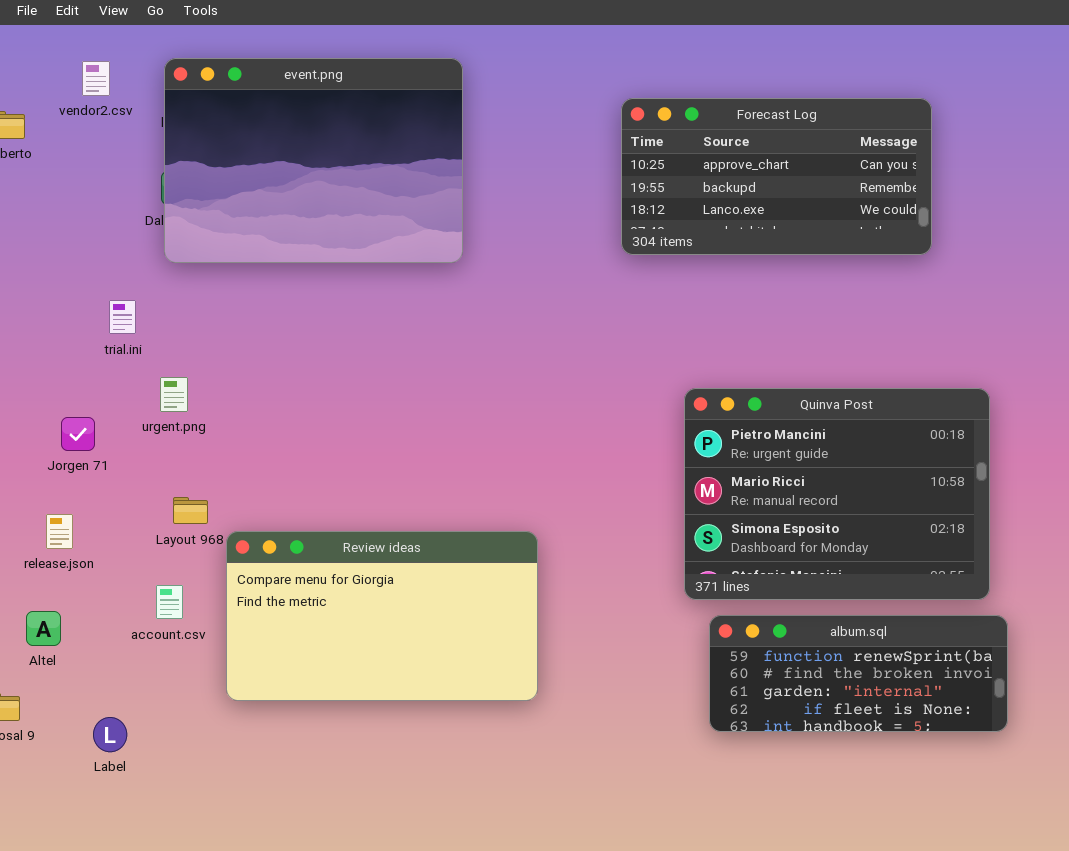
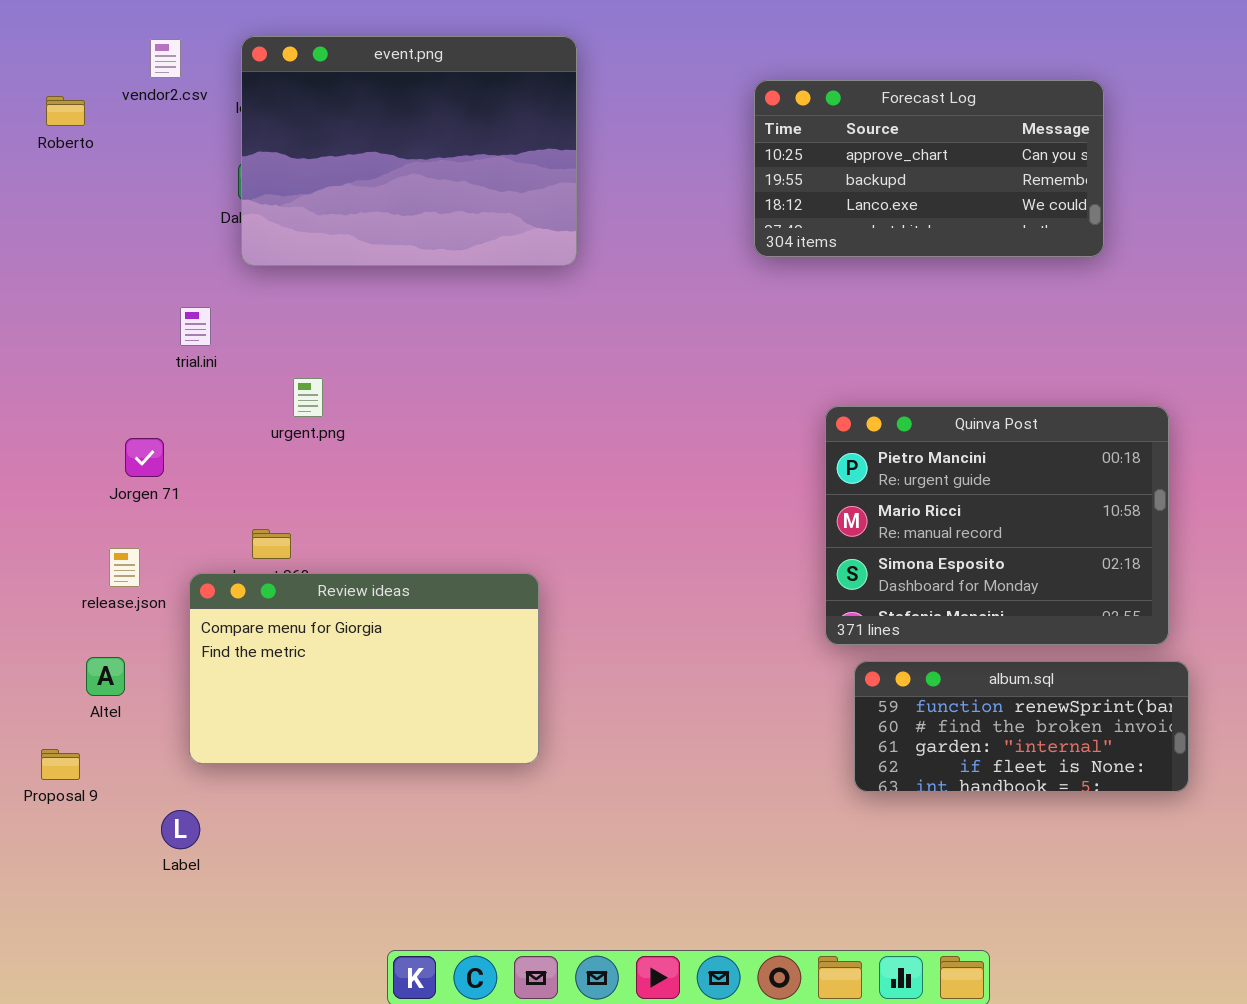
urgent.png: [160,377,188,412] -> [293,378,323,417], moved
Review ideas: [226,531,538,701] -> [189,573,539,764], moved
Label: [93,717,127,752] -> [161,810,200,849], moved

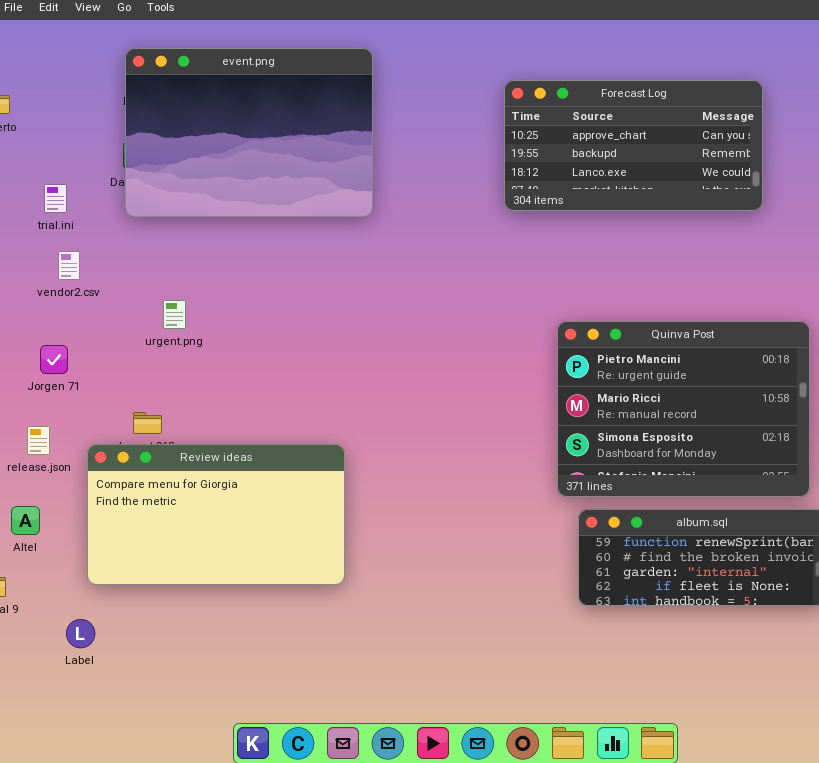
vendor2.csv: [150,39,181,78] -> [58,251,80,280], moved
trial.ini: [180,307,211,346] -> [44,184,67,213], moved

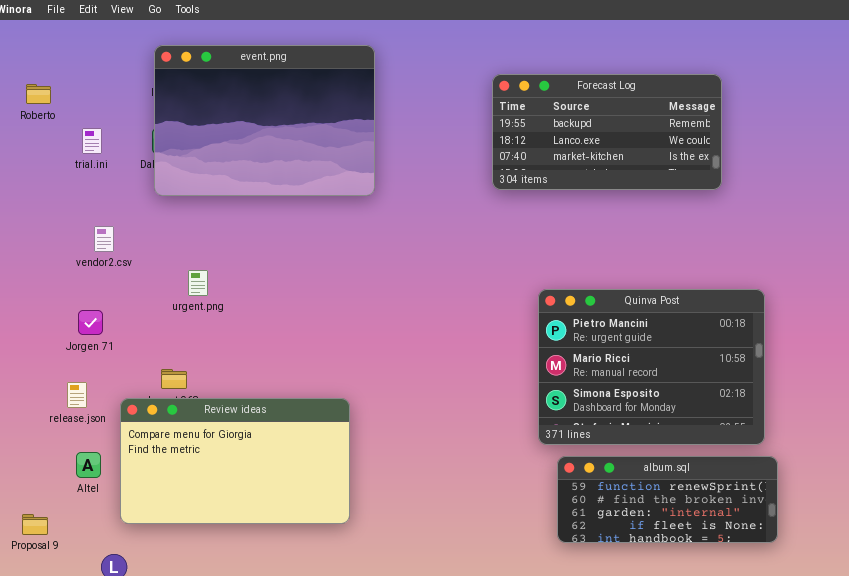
Forecast Log: [504,80,763,211] -> [492,74,722,190], scrolled down 1 row
trial.ini: [44,184,67,213] -> [82,128,102,154], moved
Altel: [11,506,40,535] -> [76,452,101,478], moved

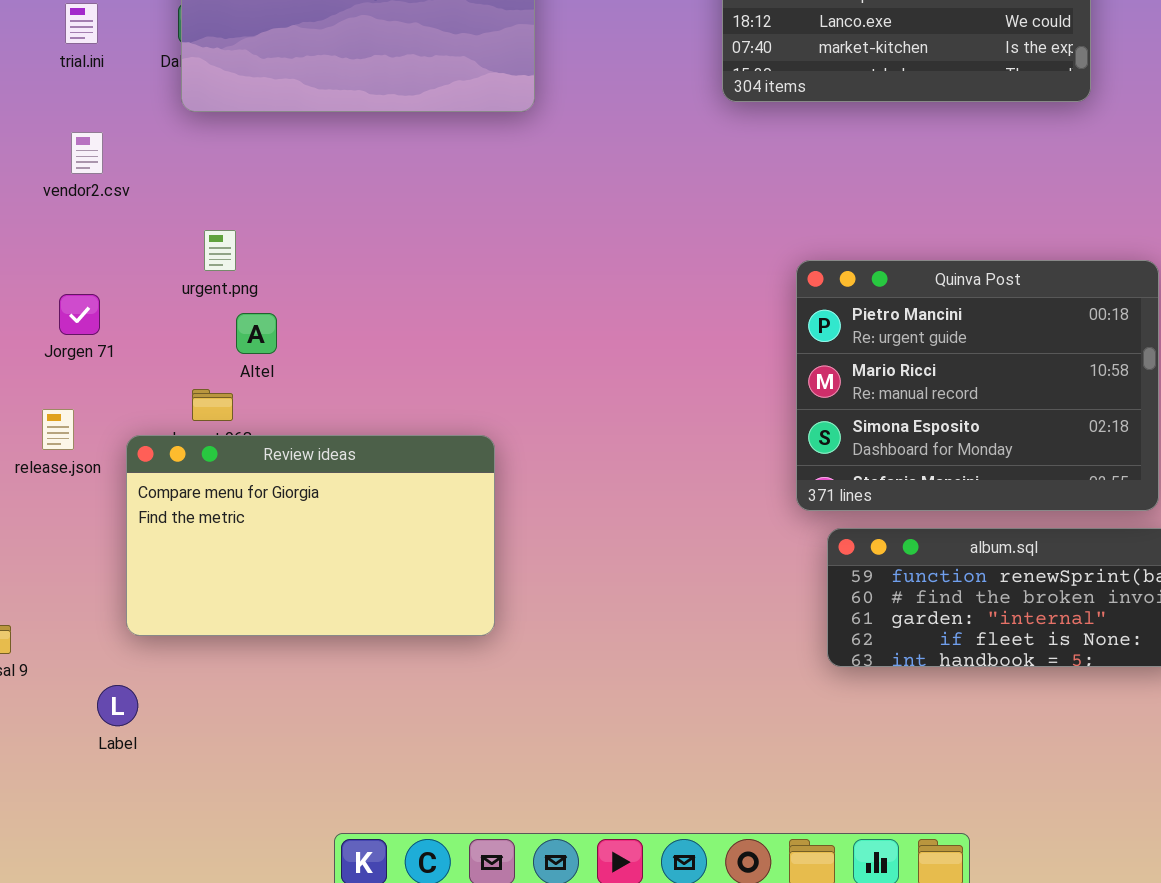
vendor2.csv: [94,226,114,252] -> [71,132,103,174], moved
urgent.png: [188,270,208,296] -> [204,230,236,271], moved
Altel: [76,452,101,478] -> [236,313,277,354], moved

